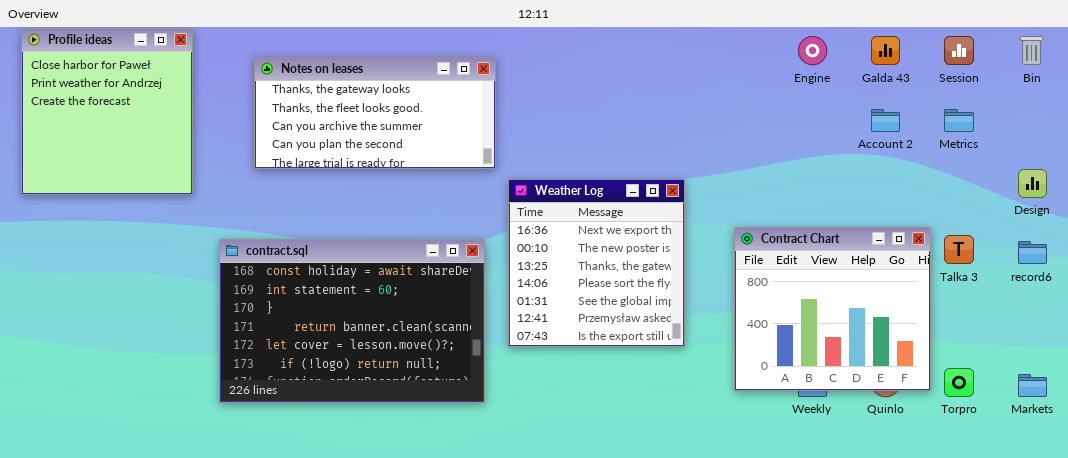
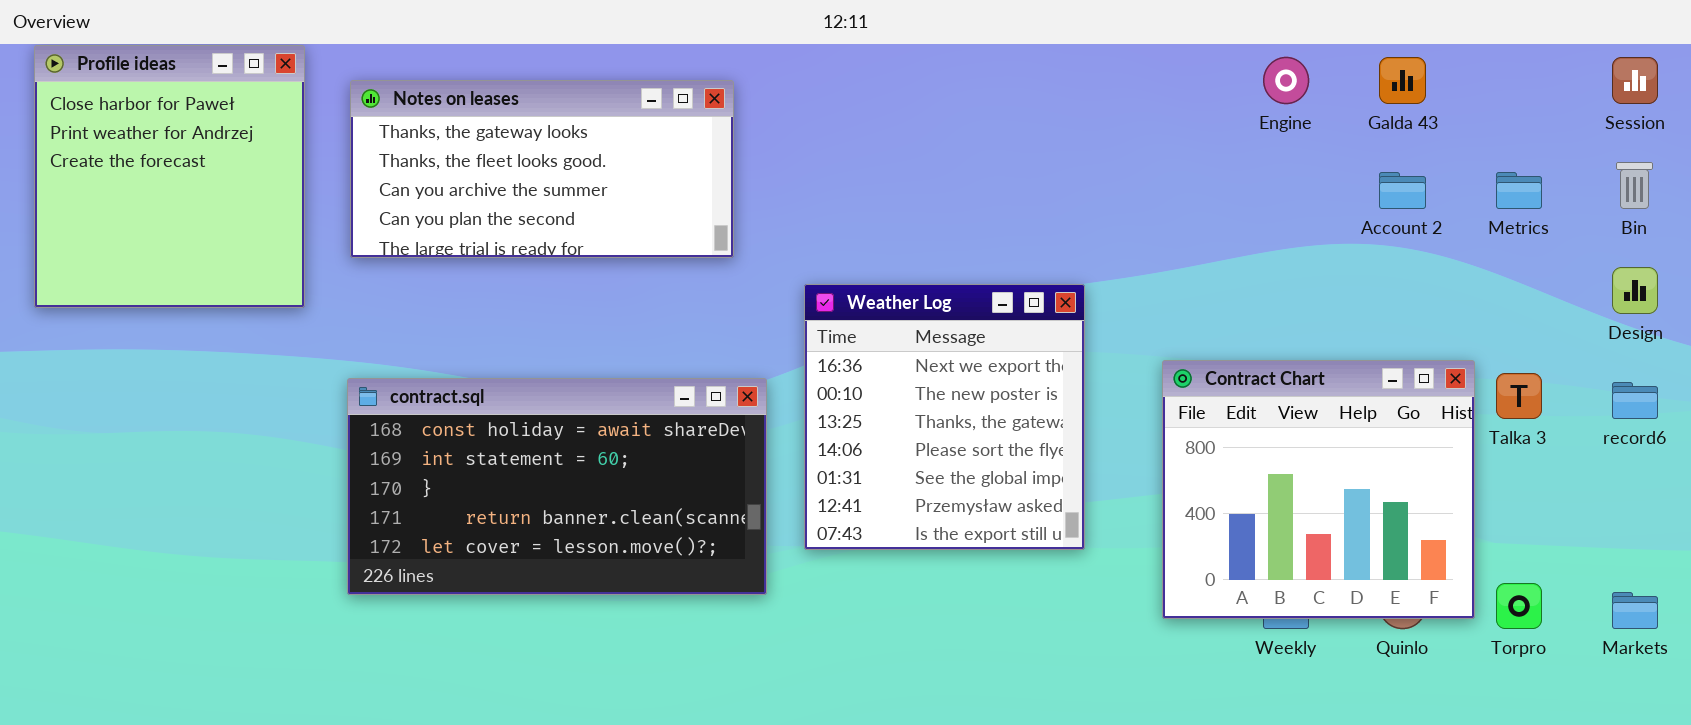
Session: [944,36,974,65] -> [1612,57,1658,104], moved
Bin: [1020,36,1043,65] -> [1616,162,1653,209], moved
Notes on leases: [254,57,496,169] -> [350,80,734,258], moved
contract.sql: [219,239,485,403] -> [347,378,767,595], resized

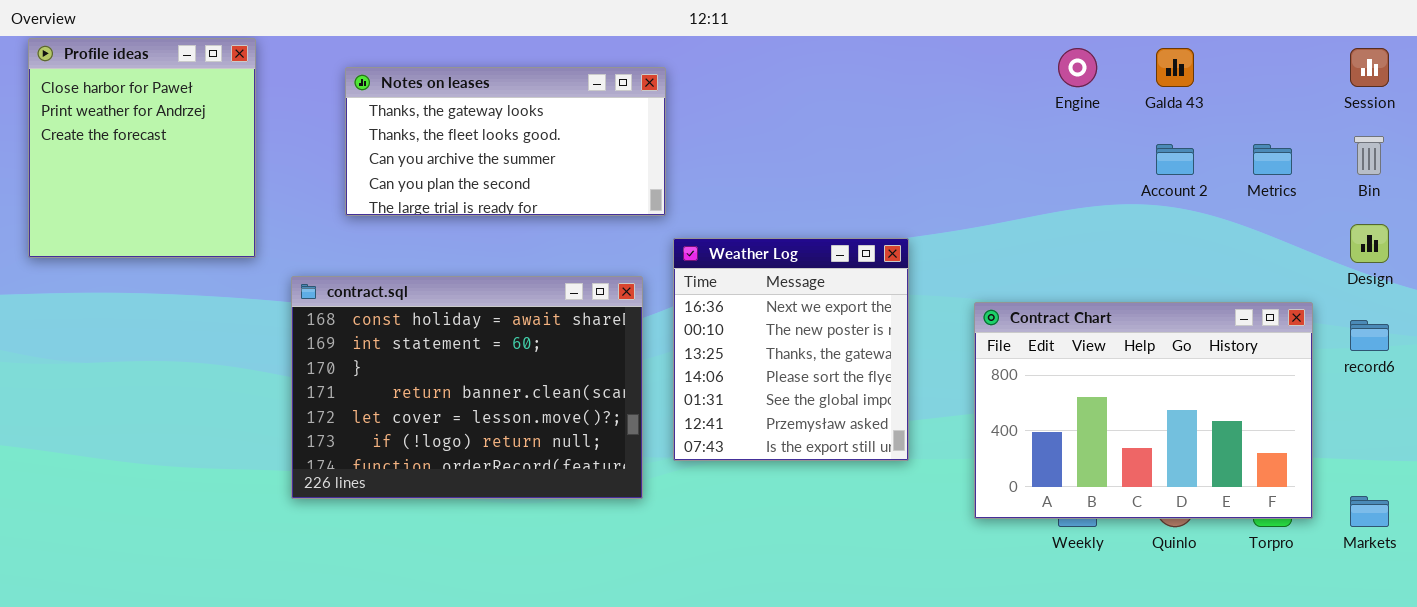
Notes on leases: [350,80,734,258] -> [345,67,666,216], moved
Contract Chart: [1162,360,1475,619] -> [974,302,1313,519], resized
contract.sql: [347,378,767,595] -> [291,276,643,499], resized

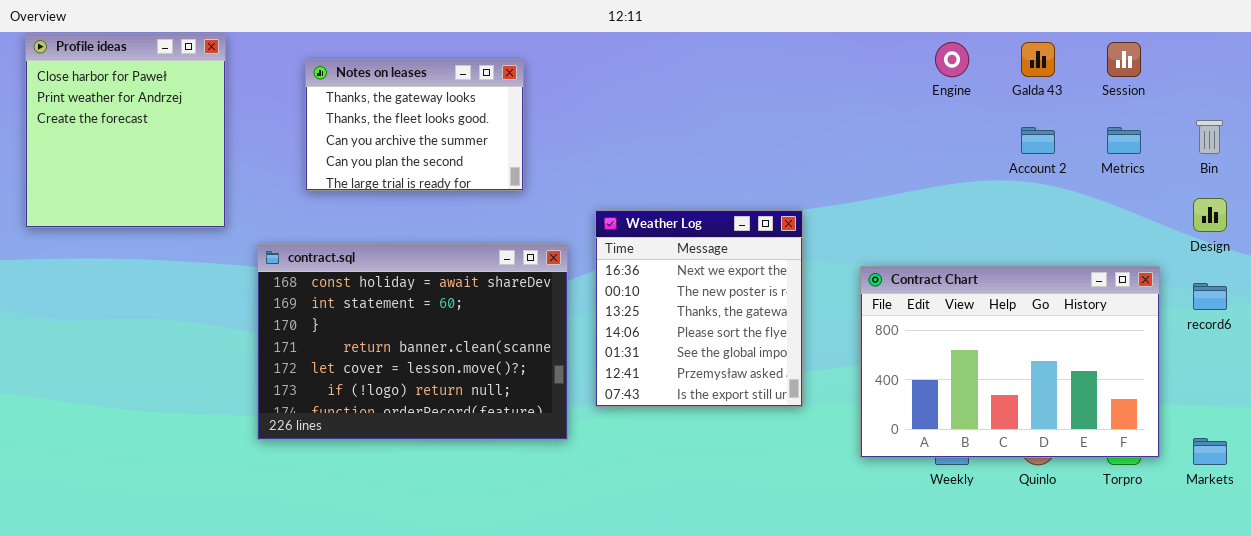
Session: [1350,48,1389,87] -> [1107,42,1141,77], moved
Notes on leases: [345,67,666,216] -> [305,59,524,191], resized

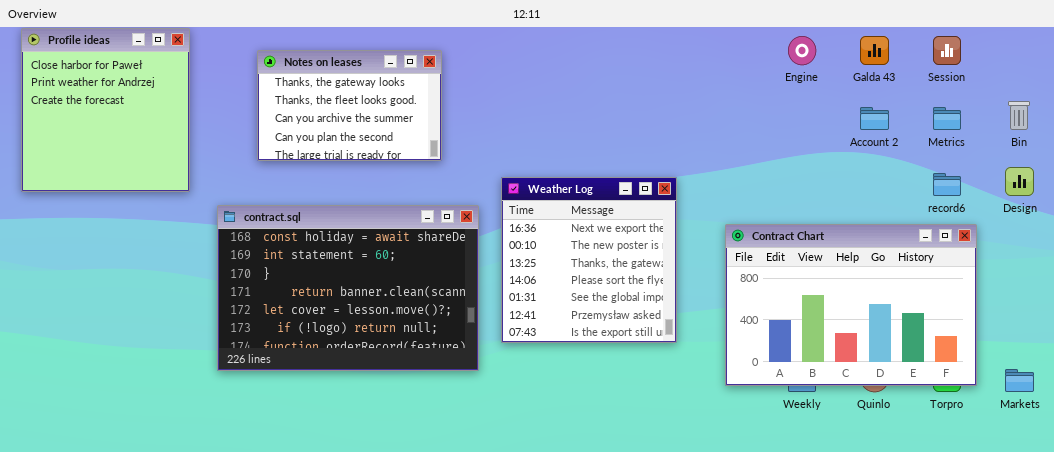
record6: [1193,283,1227,310] -> [933,173,961,196], moved

